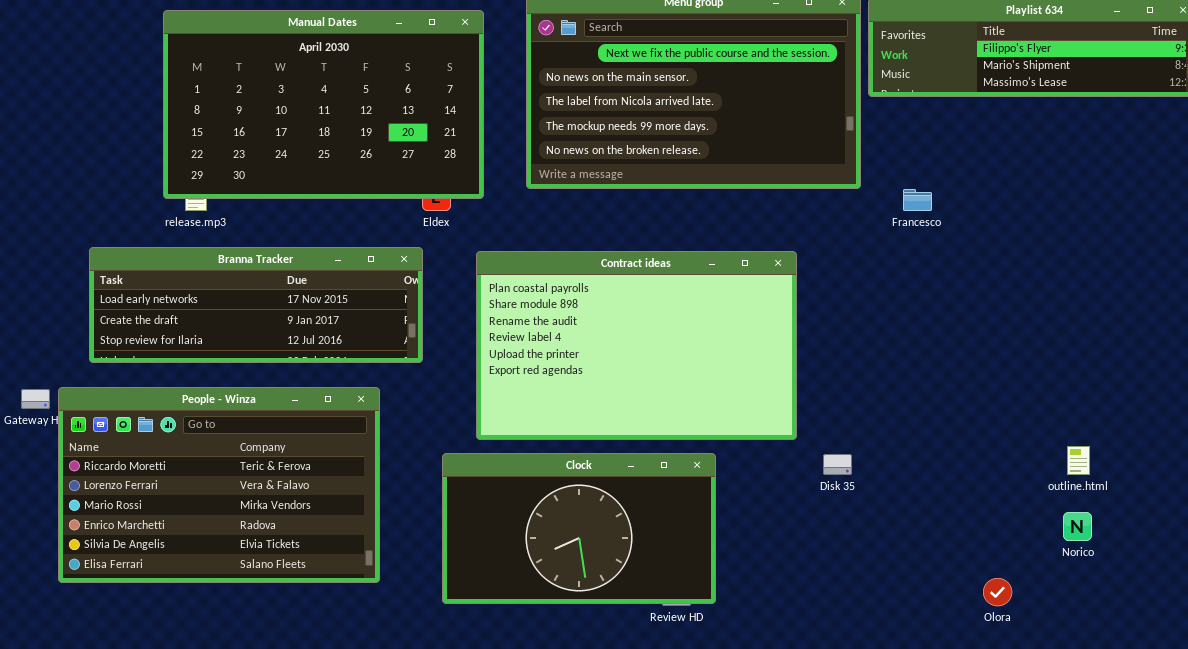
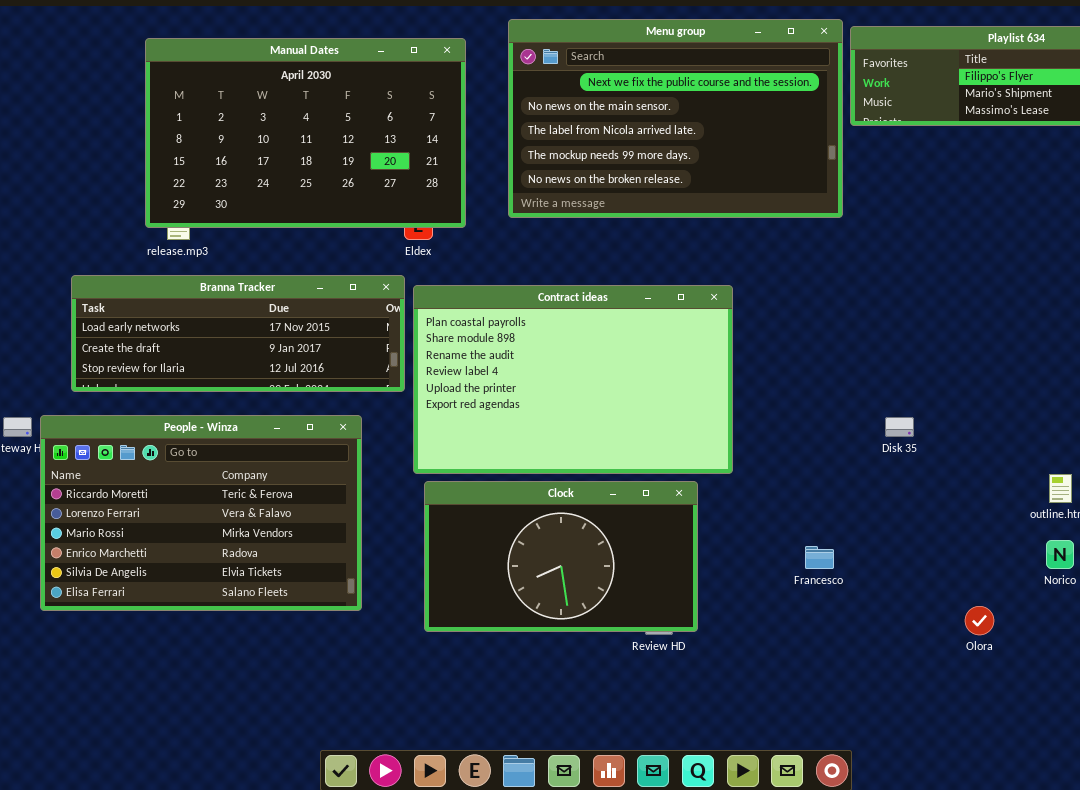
Francesco: [903,189,932,211] -> [805,546,834,569], moved
Contract ideas: [476,251,797,440] -> [413,285,733,474], moved
Disk 35: [823,454,852,475] -> [885,417,914,437], moved

